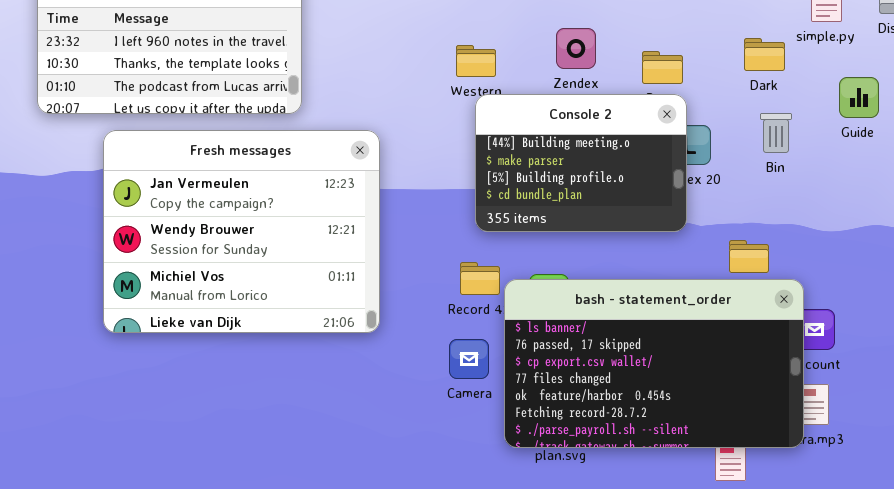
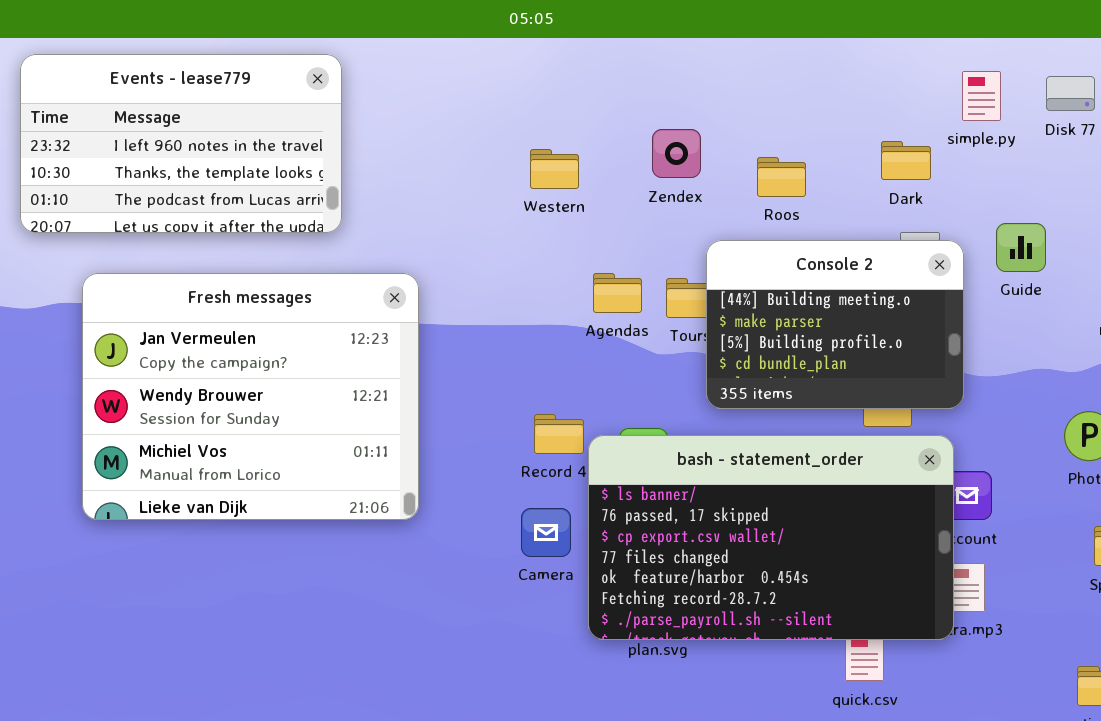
Guide: [839,77,879,118] -> [996,223,1046,272], moved
Console 2: [475,94,687,232] -> [706,240,964,409], moved
Fresh messages: [103,130,380,333] -> [82,273,419,520], moved

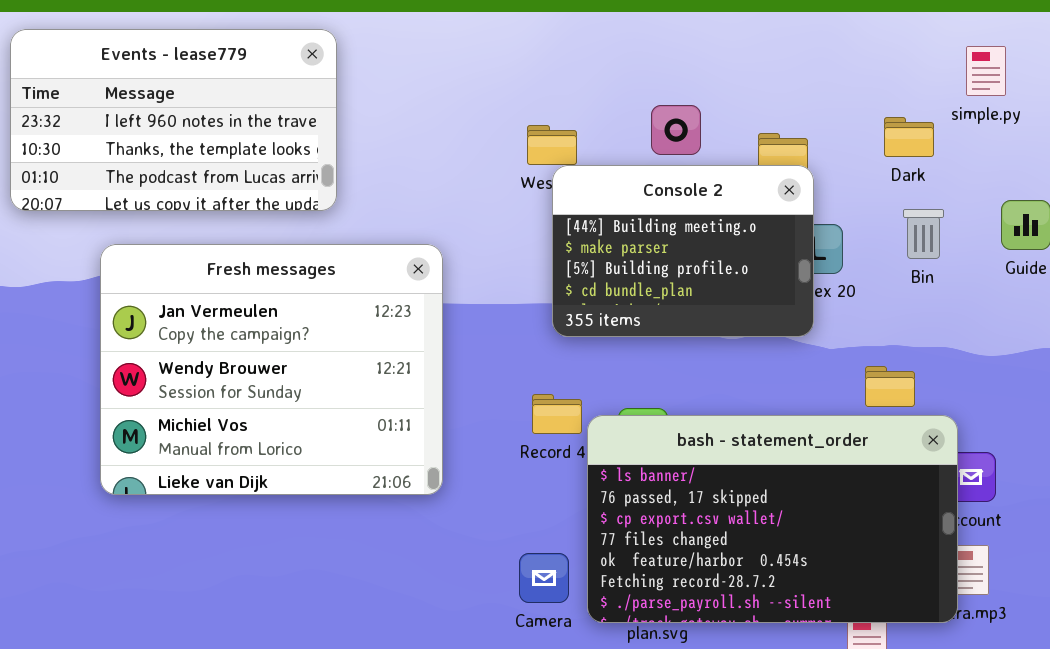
Console 2: [706,240,964,409] -> [552,165,814,337], moved
Fresh messages: [82,273,419,520] -> [100,244,443,495], moved
Camera: [521,508,571,557] -> [519,553,569,603], moved

